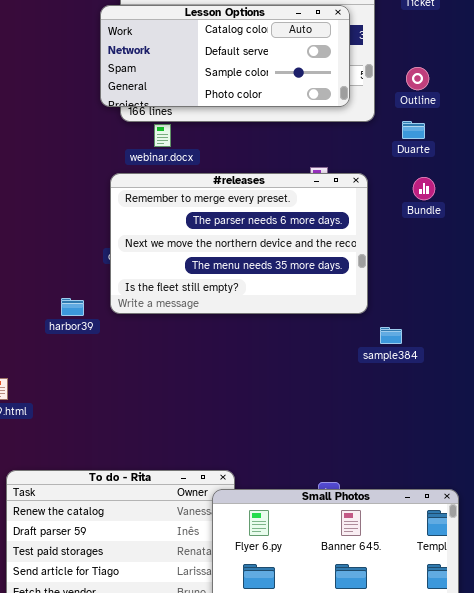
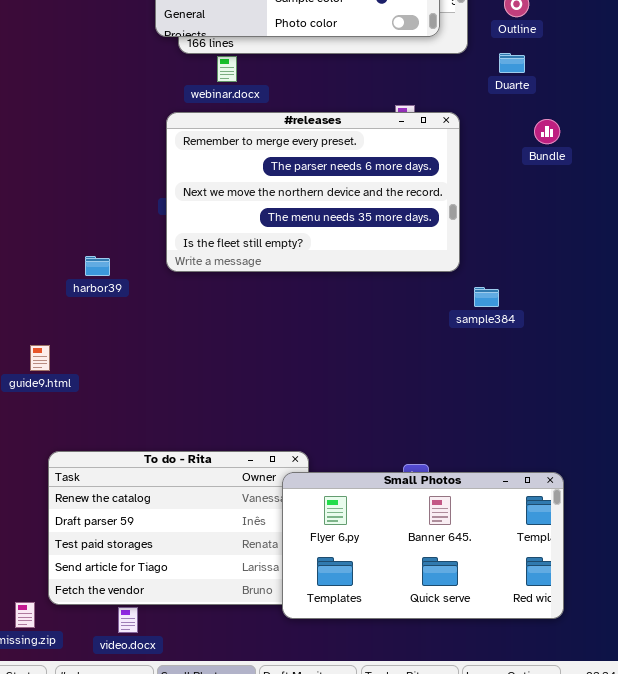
Bundle: [413,177,435,200] -> [534,119,560,144], moved
harbor39: [61,298,84,316] -> [85,256,110,276], moved

